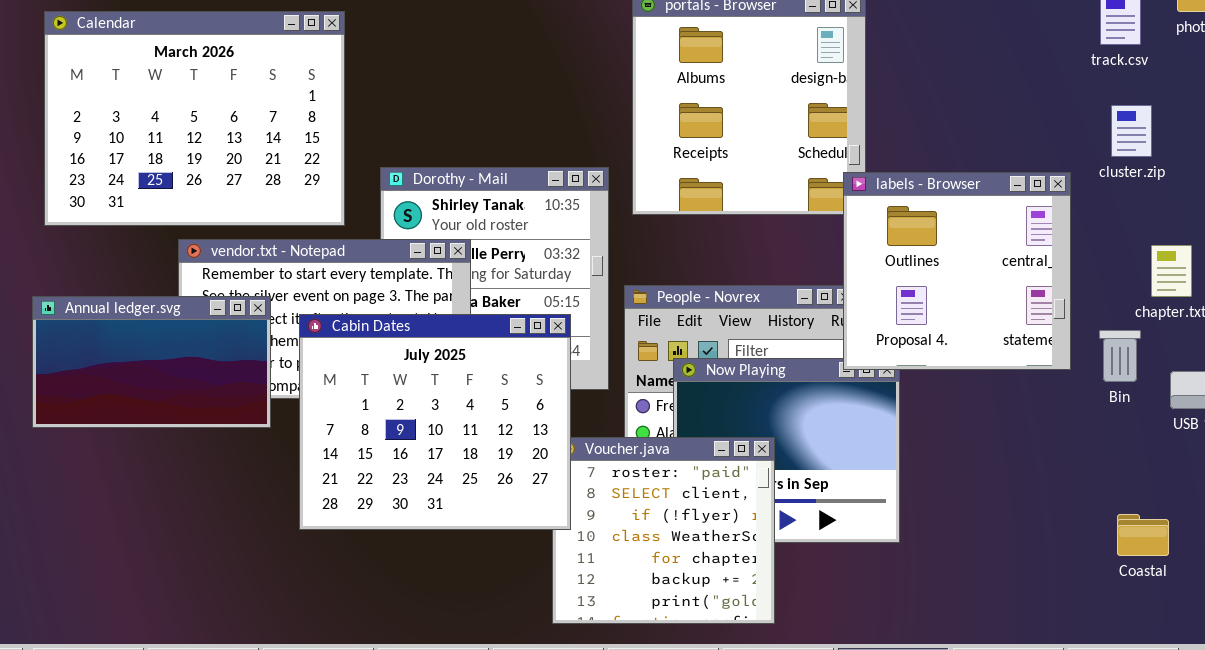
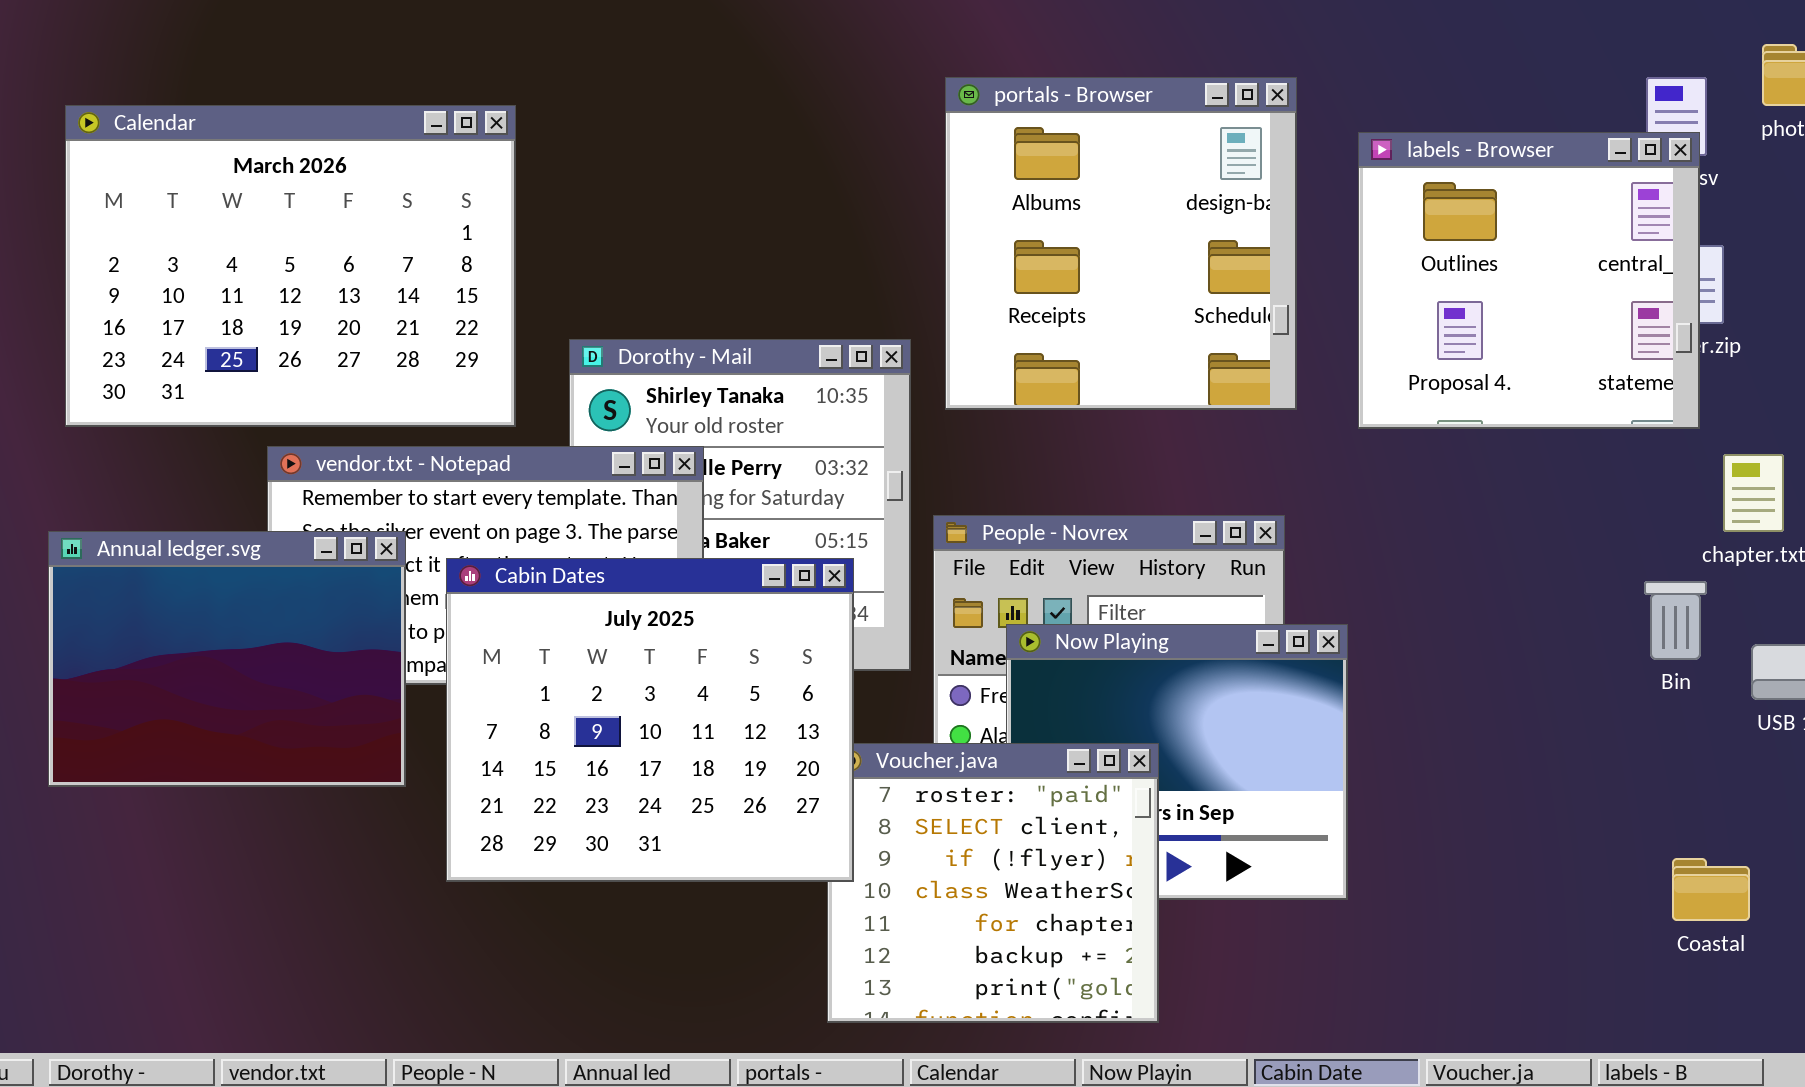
labels - Browser: [843,172,1071,370] -> [1358,132,1700,429], moved
Annual ledger.svg: [32,296,271,428] -> [48,531,406,787], resized

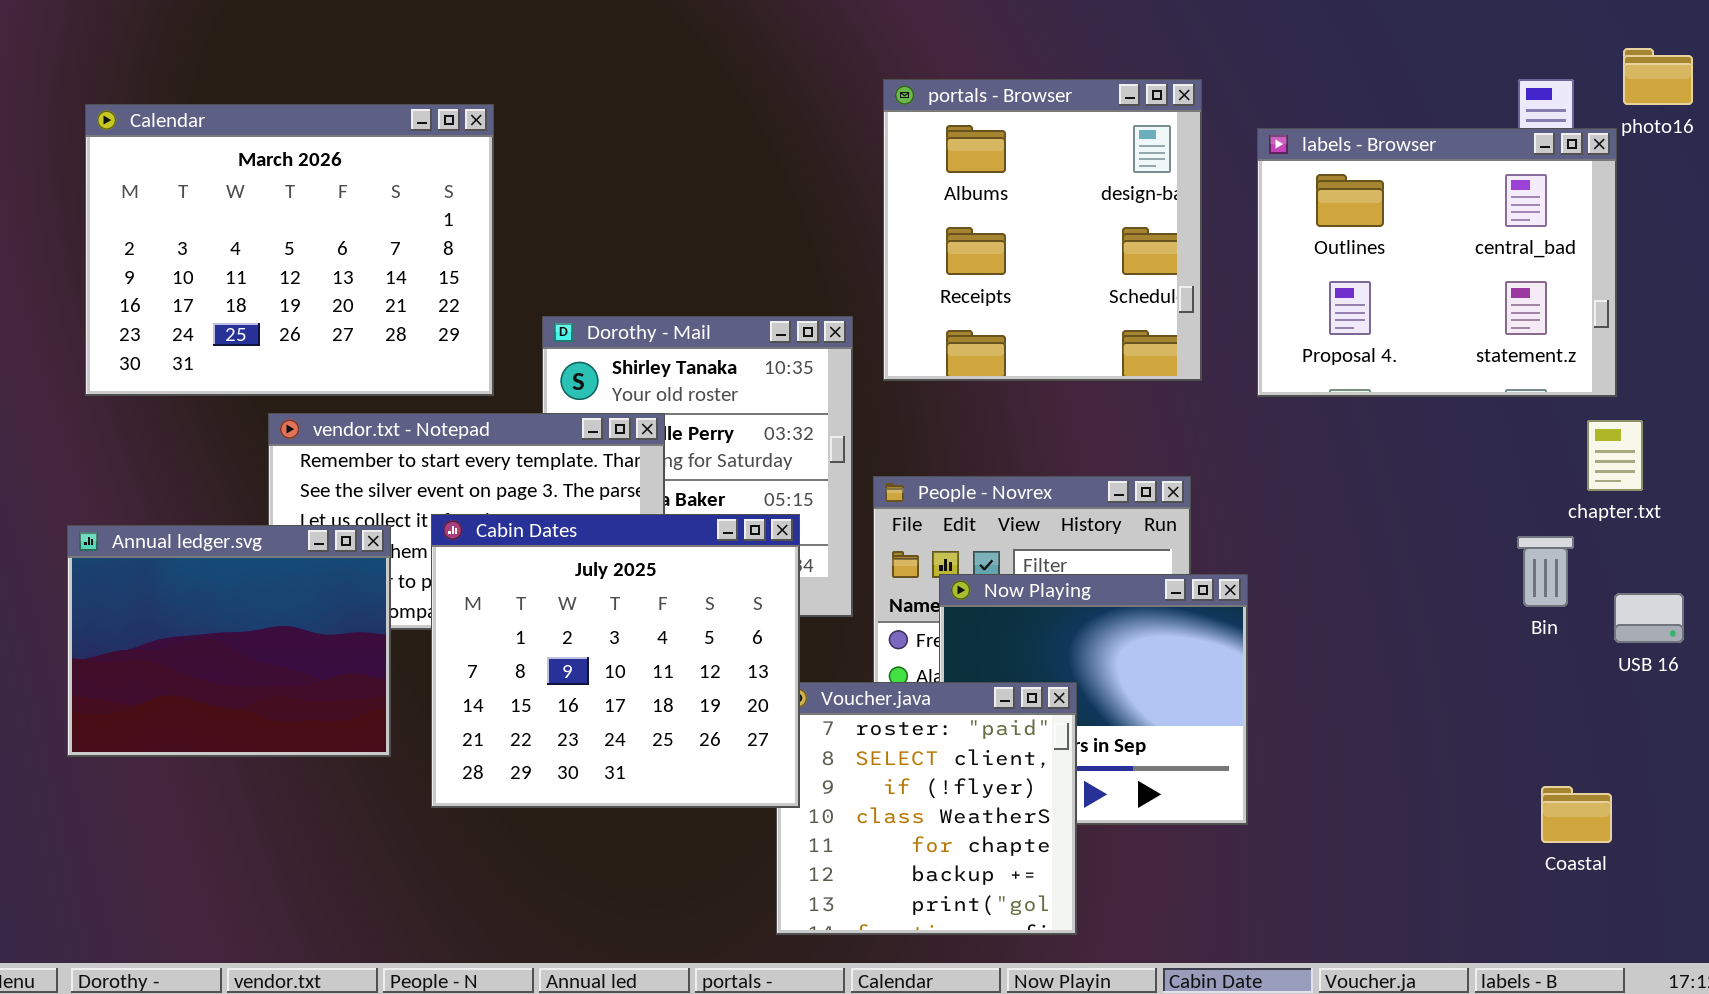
labels - Browser: [1358,132,1700,429] -> [1257,128,1617,397], resized
Annual ledger.svg: [48,531,406,787] -> [67,525,391,757], moved

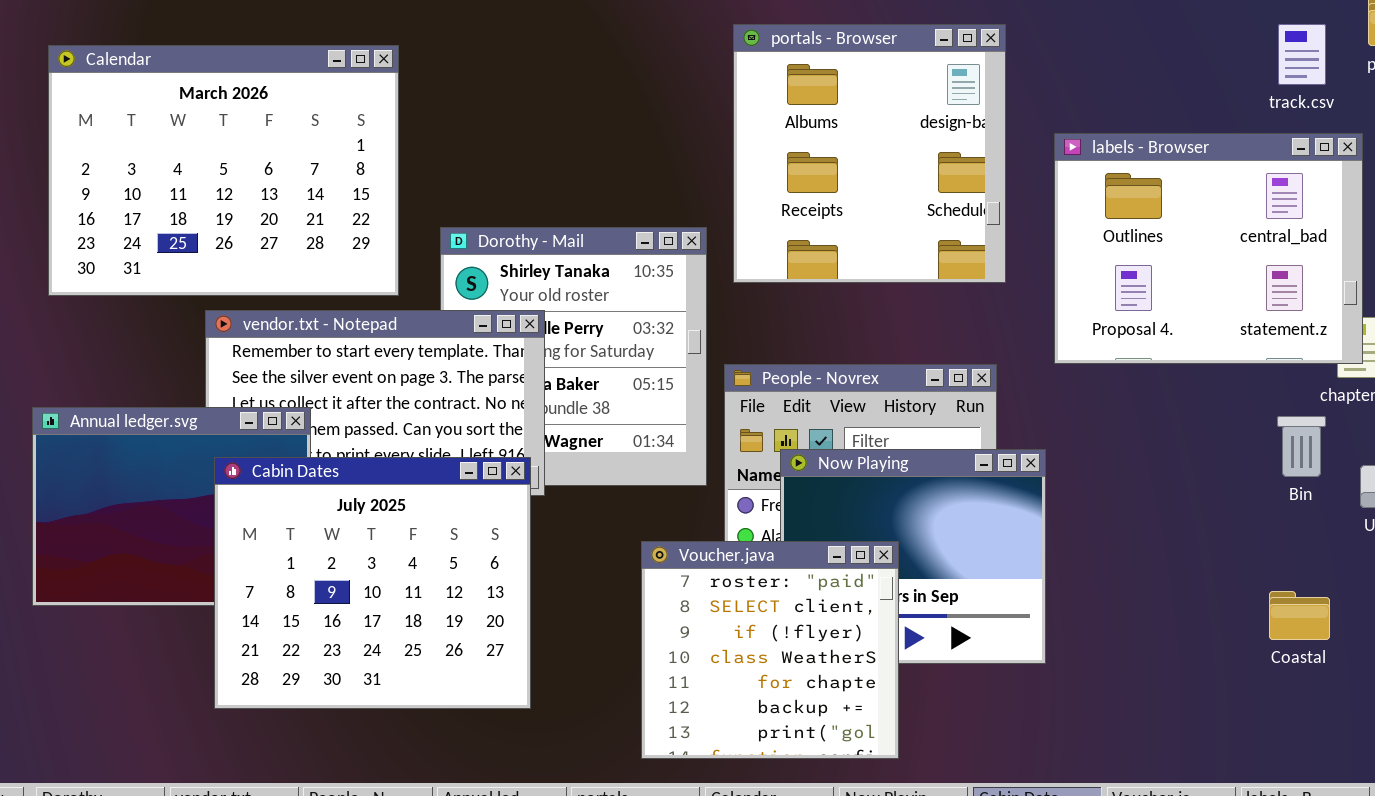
labels - Browser: [1257,128,1617,397] -> [1054,133,1363,364], moved
Cabin Dates: [431,514,800,808] -> [214,457,531,709], moved
Coastal: [1541,786,1612,843] -> [1269,591,1330,640], moved

